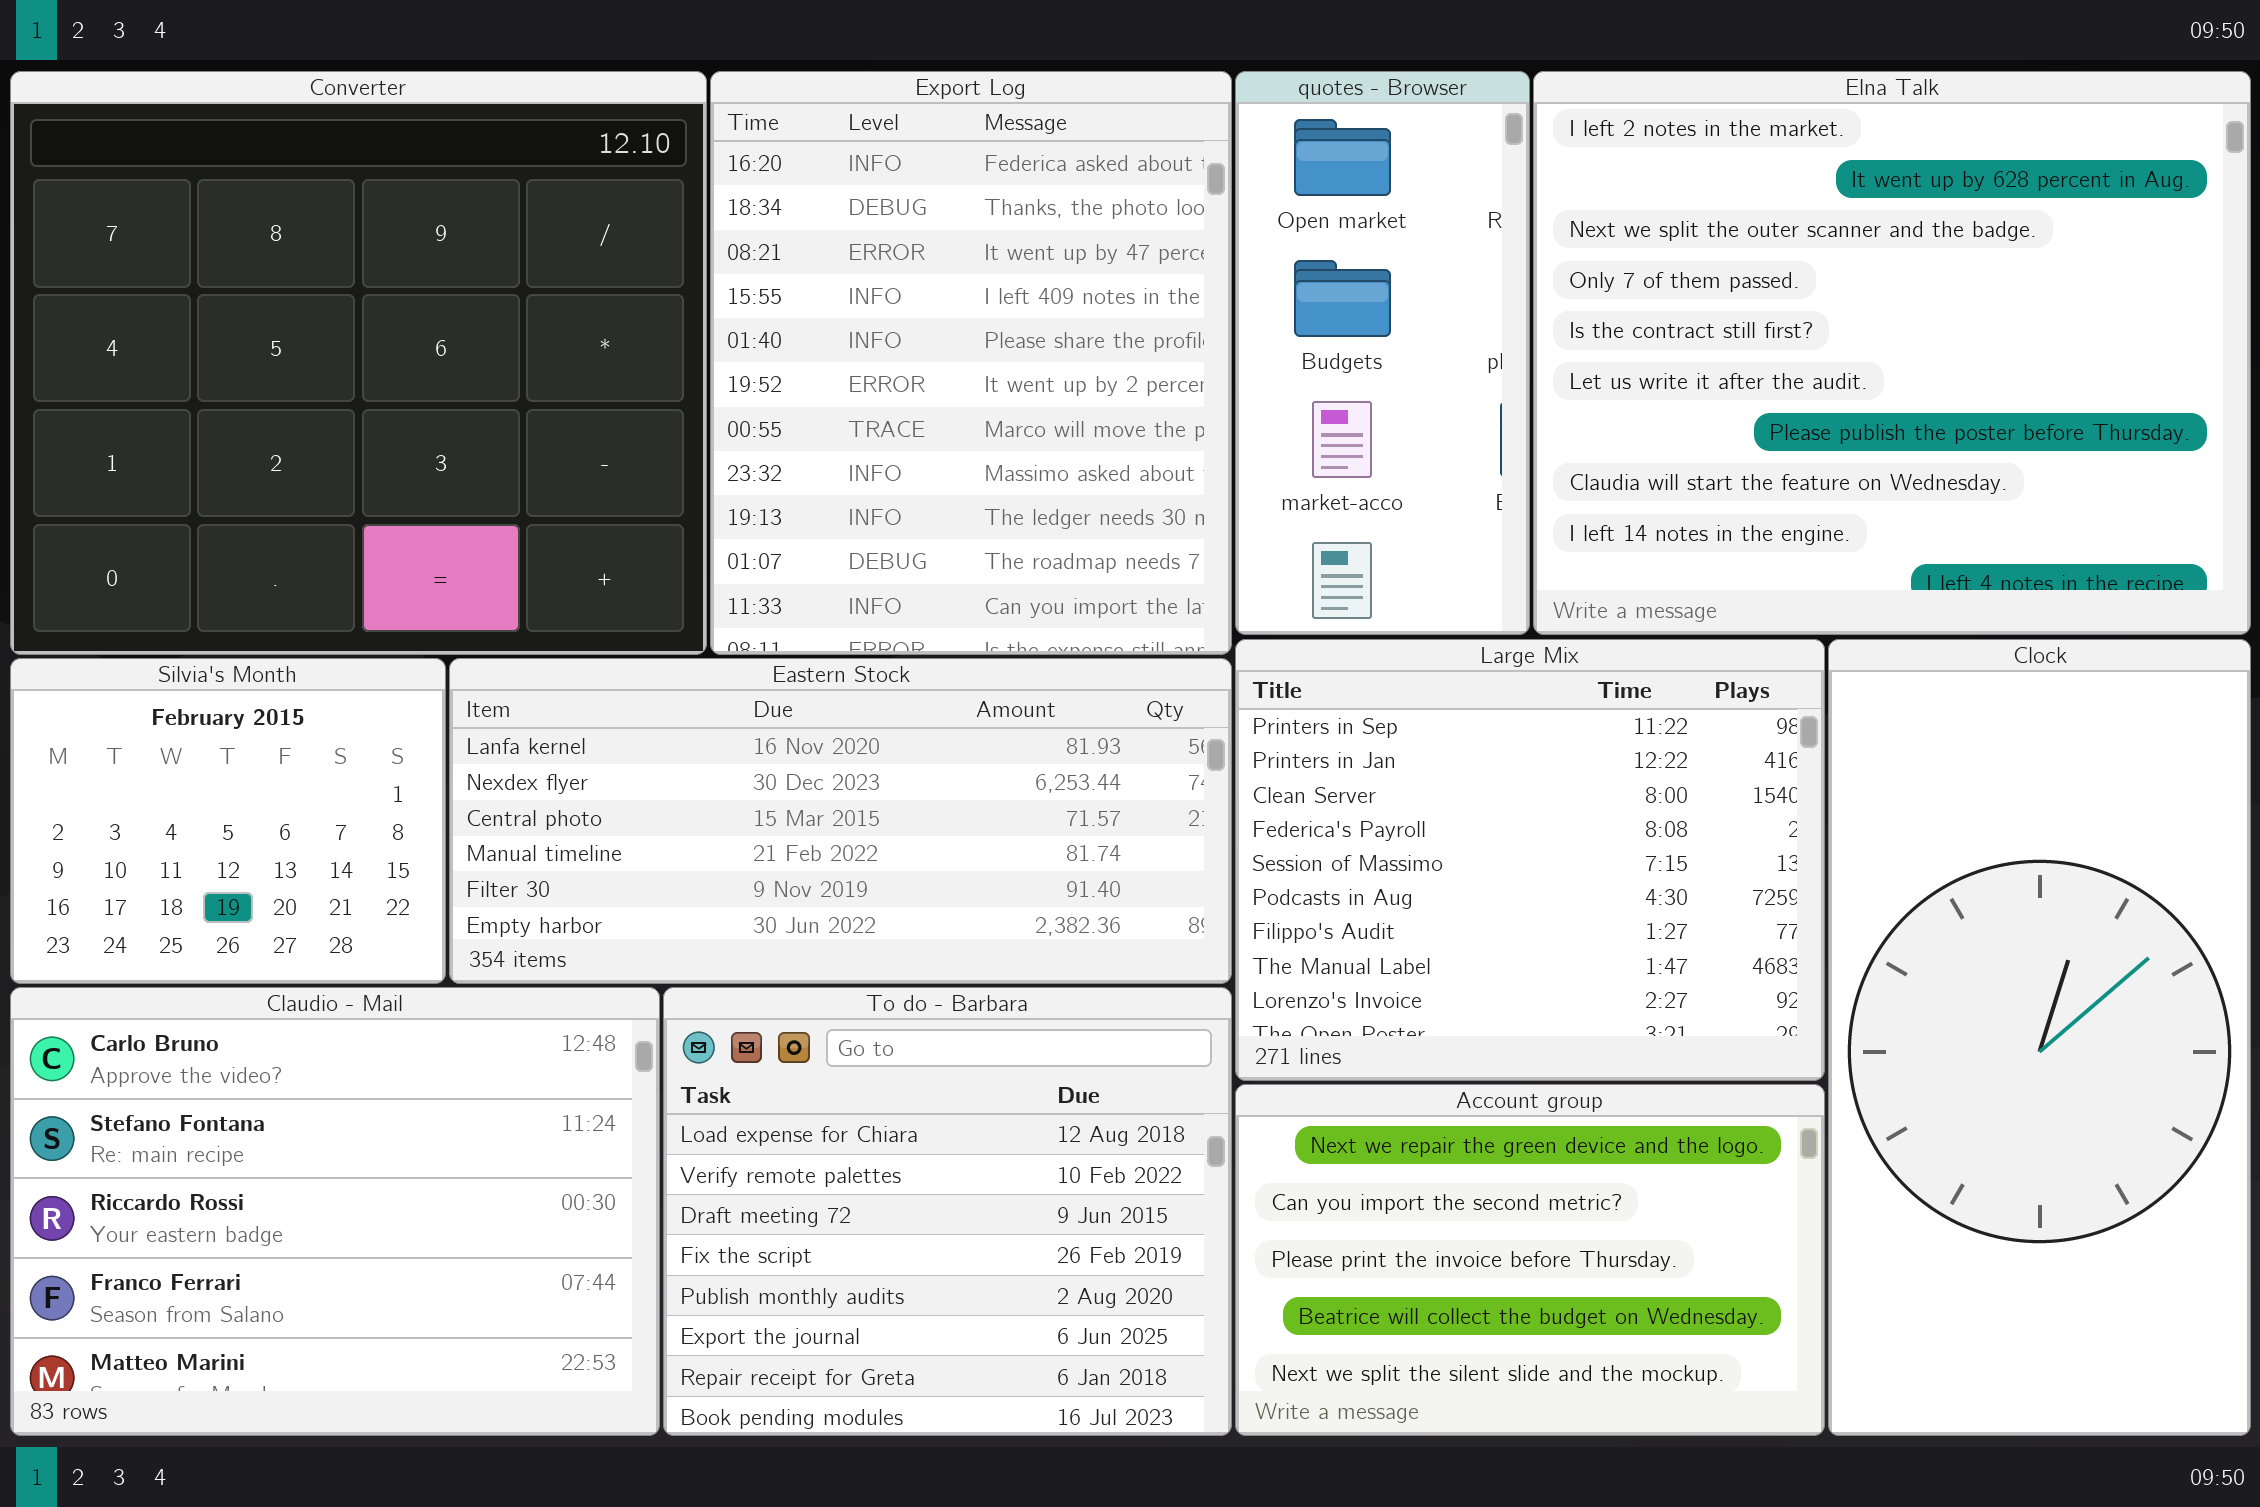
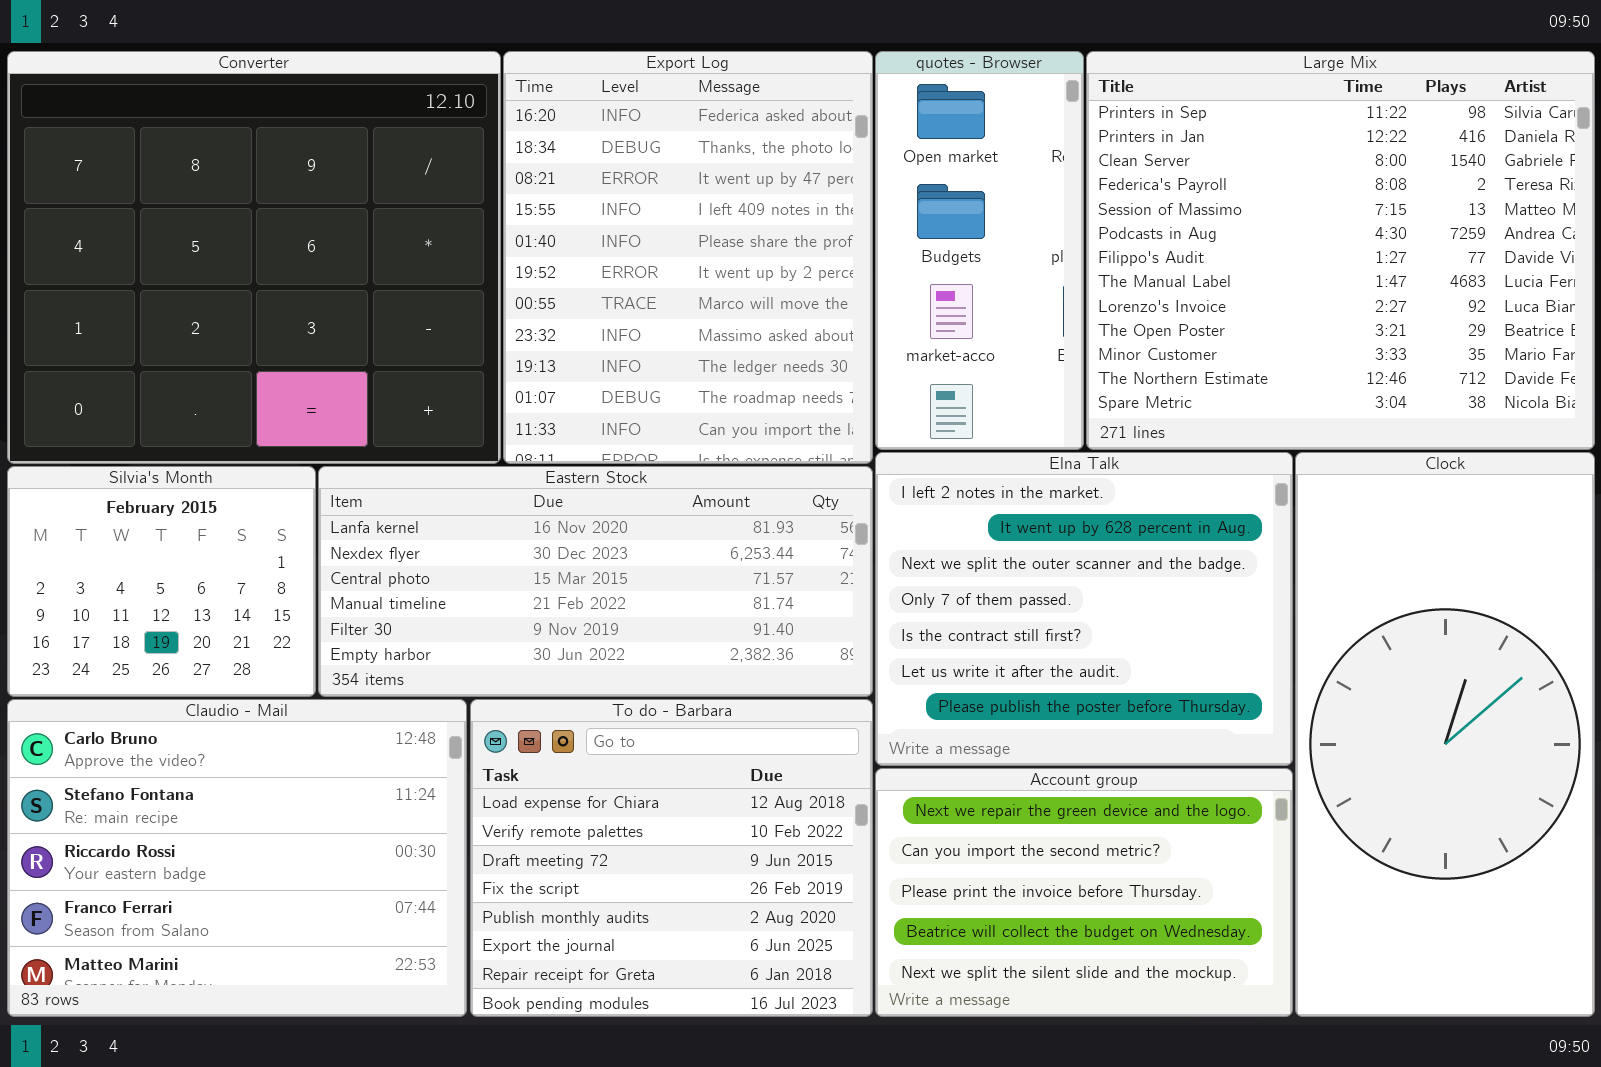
Elna Talk: [1533,71,2251,635] -> [875,452,1293,766], moved, resized
Large Mix: [1235,639,1825,1081] -> [1086,51,1595,450], moved, resized

